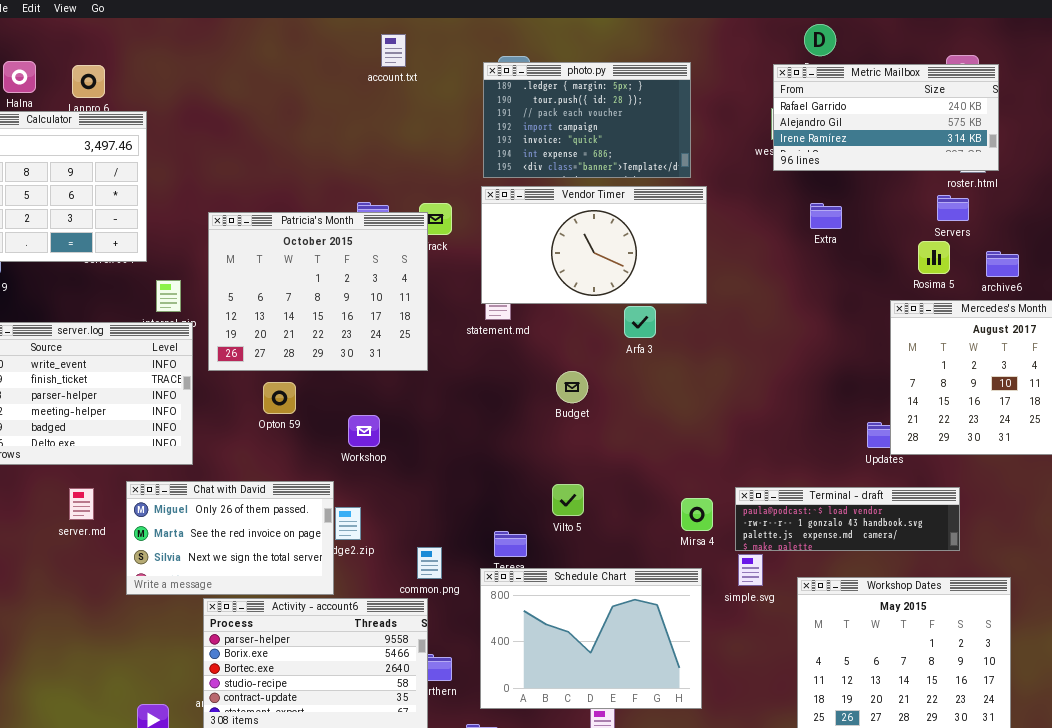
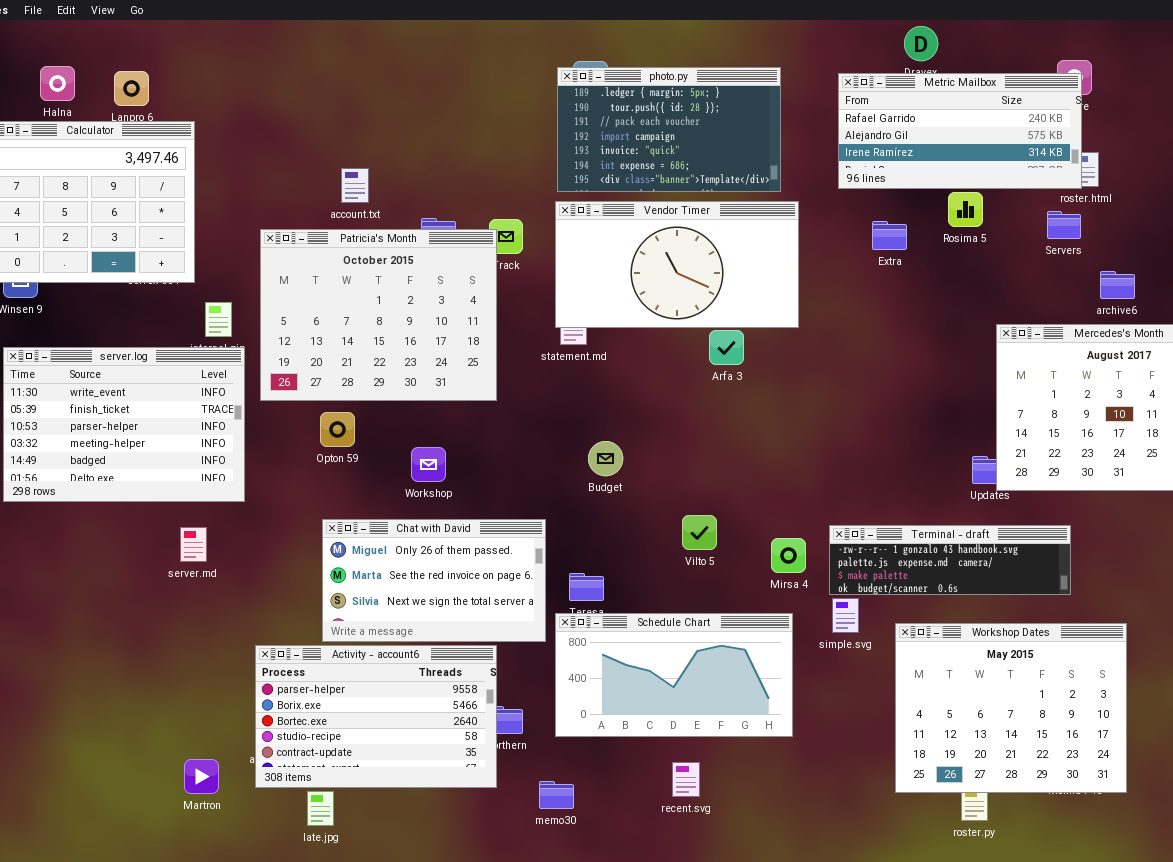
account.txt: [381,34,406,67] -> [341,168,369,203], moved
Metric Mailbox: [773,64,999,171] -> [838,73,1082,189], moved
Extra: [810,203,842,229] -> [872,221,907,250], moved
Rosima 5: [918,241,950,274] -> [948,192,983,227], moved
Budget: [556,371,588,403] -> [588,441,623,476], moved
Chat with David: [126,481,334,595] -> [322,519,546,642], moved
Vilto 5: [552,484,584,516] -> [682,515,717,550], moved
Terminal - draft: [735,487,960,551] -> [829,525,1071,595], scrolled down 1 row
server.md: [69,488,94,520] -> [180,527,207,562], moved
Schedule Chart: [480,568,702,709] -> [555,613,793,737], resized

